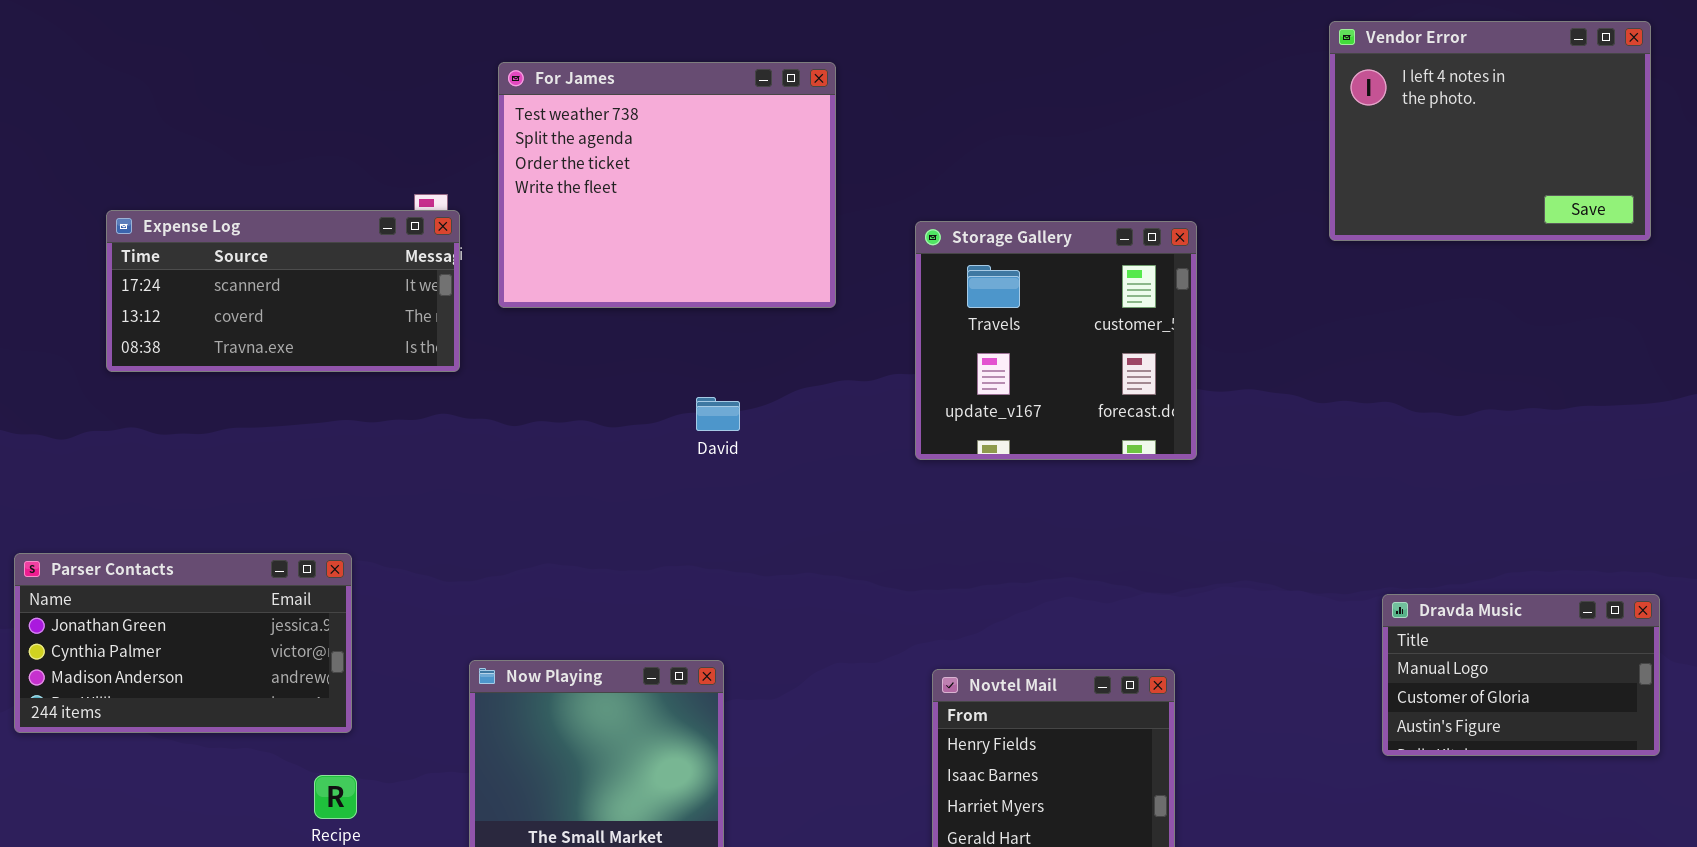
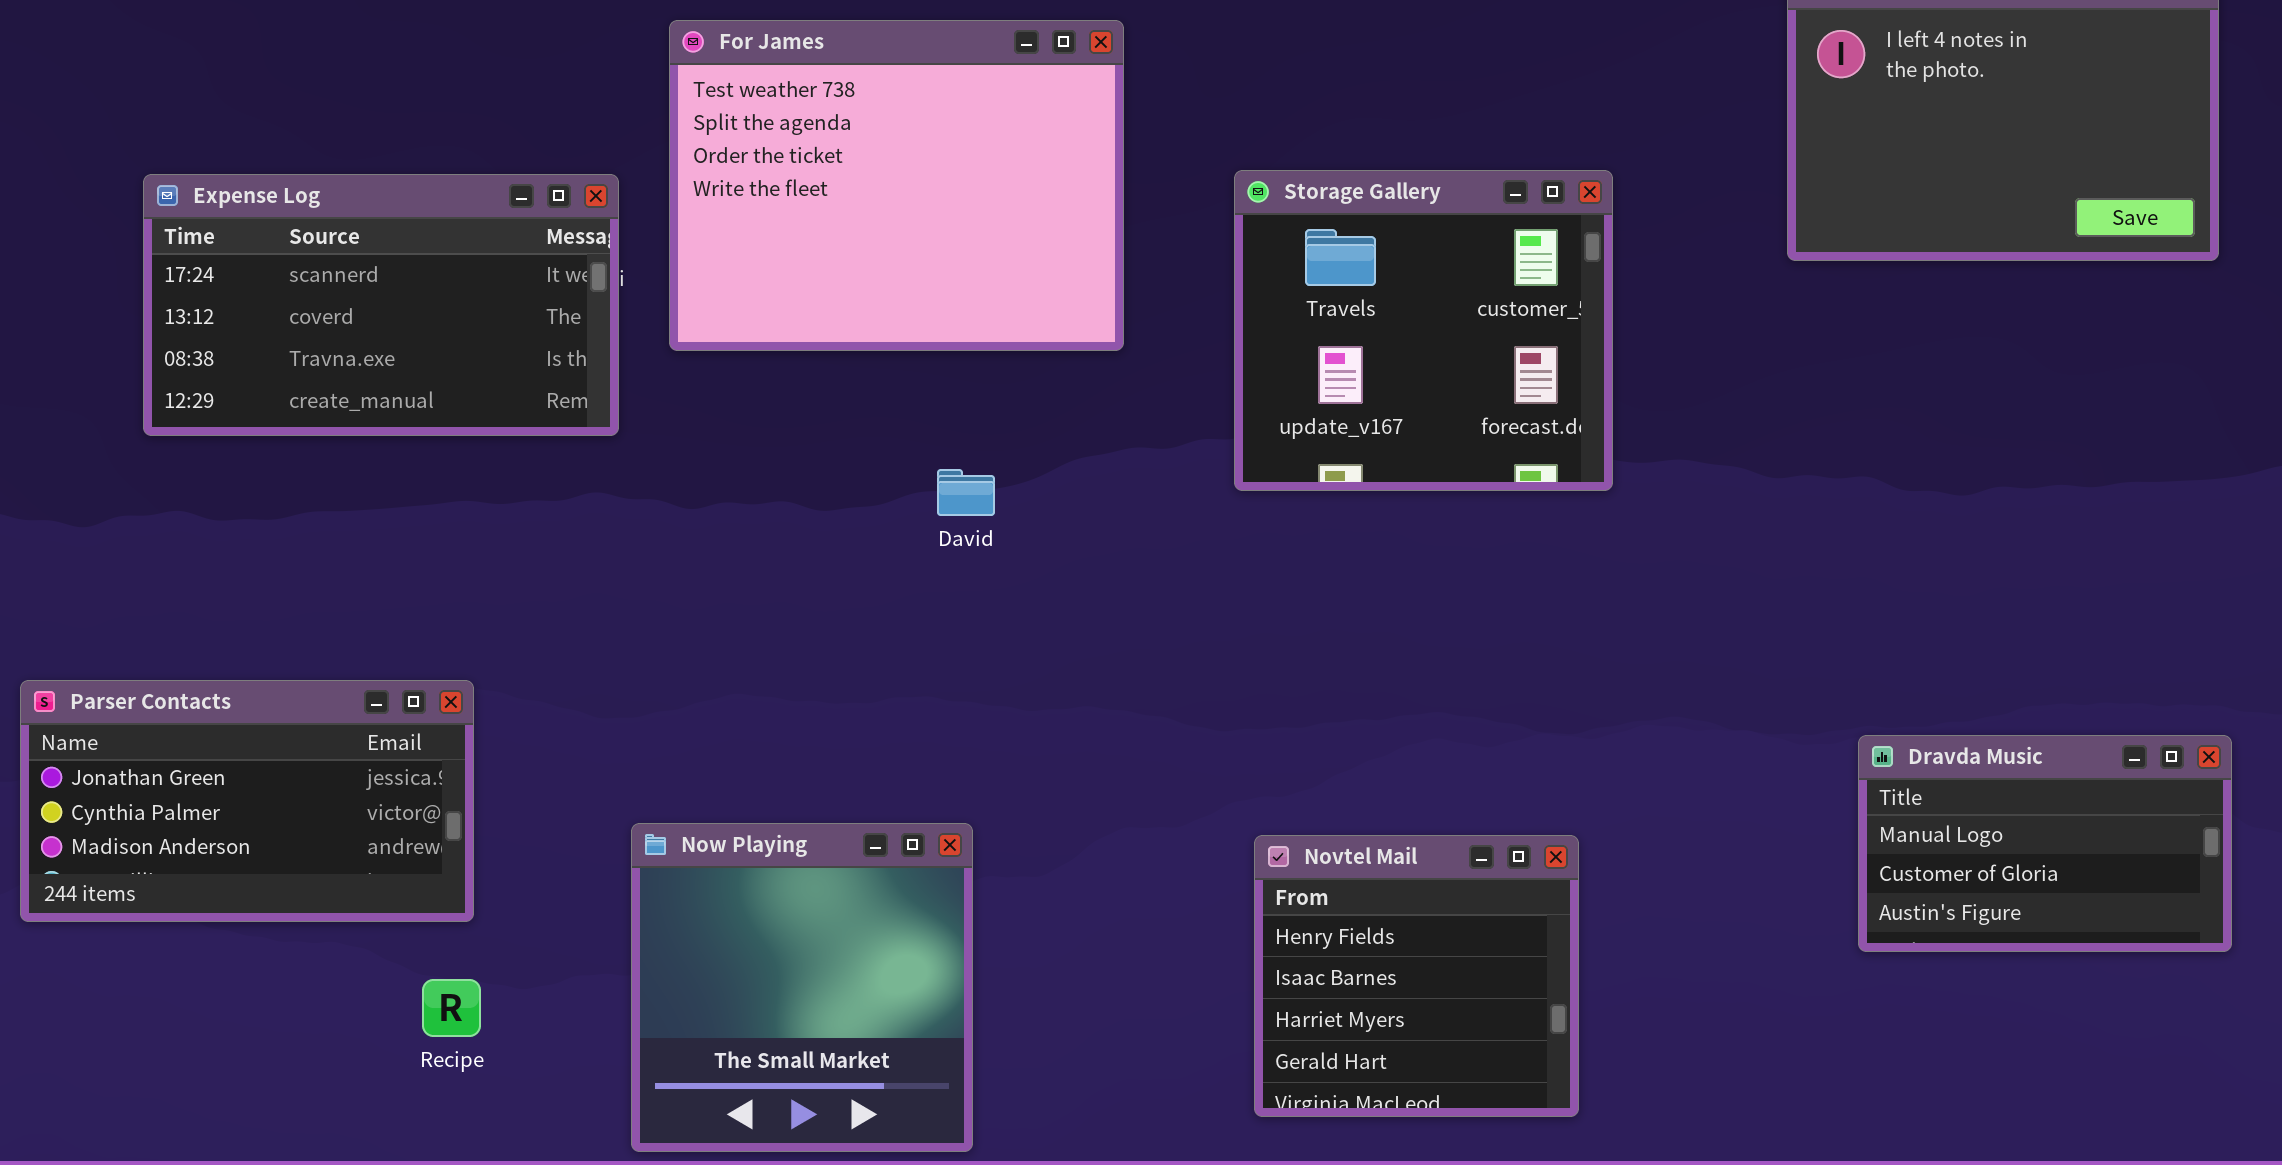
Expense Log: [106,210,460,372] -> [143,174,619,436], resized
Storage Gallery: [915,221,1197,460] -> [1234,170,1613,491], moved

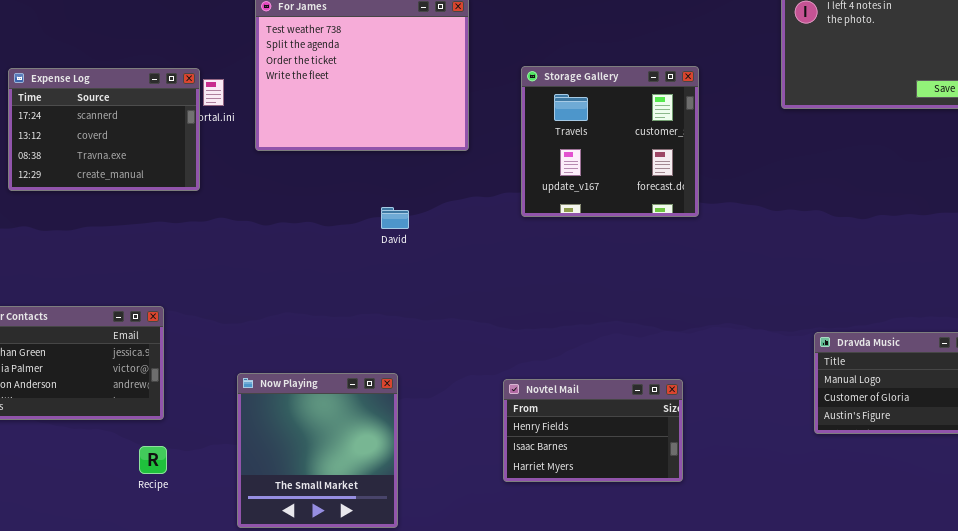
Expense Log: [143,174,619,436] -> [8,68,200,191], resized
Novtel Mail: [1254,835,1579,1117] -> [503,379,683,482], resized

